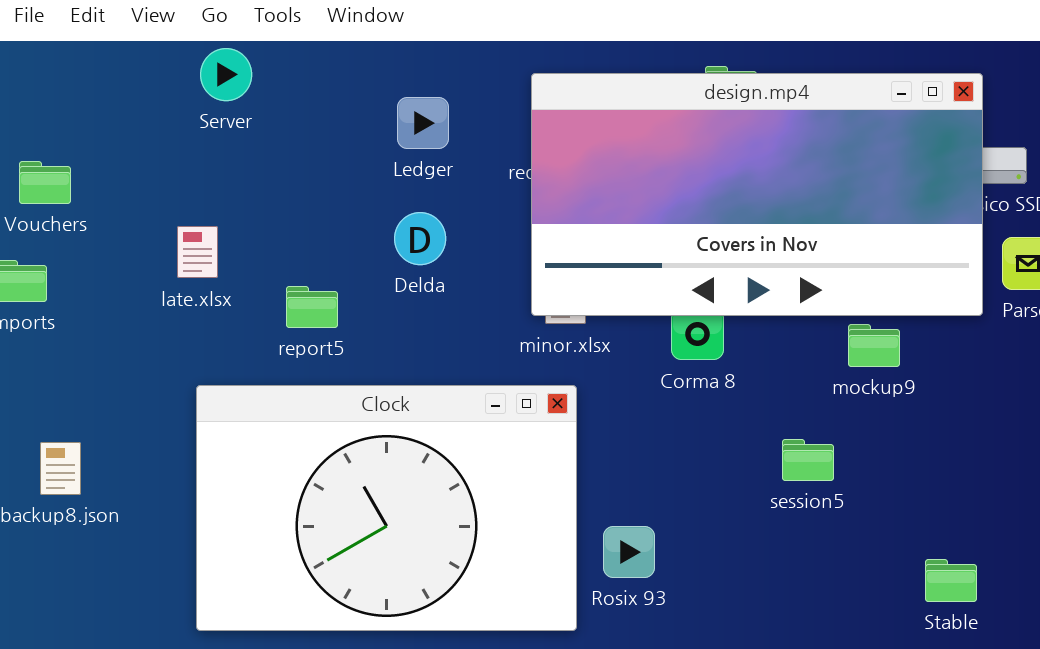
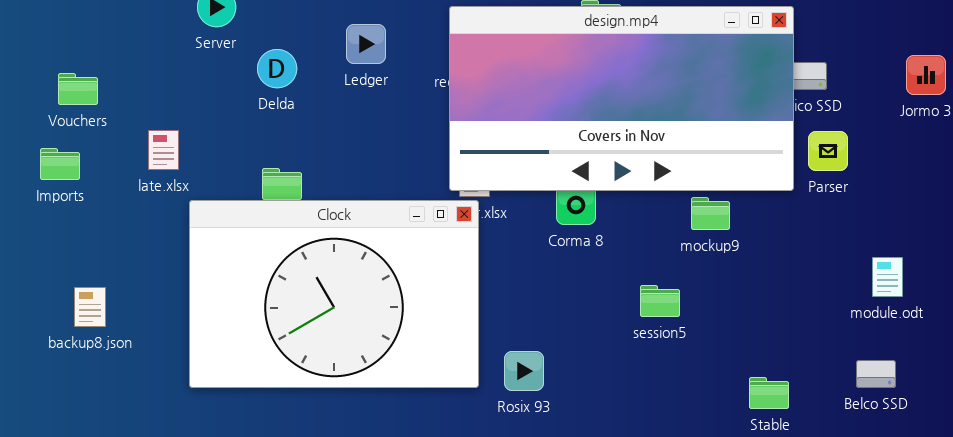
Delda: [394,212,446,265] -> [257,49,297,88], moved
late.xlsx: [177,226,218,278] -> [148,130,179,170], moved
Clock: [196,385,577,631] -> [189,200,479,388], moved

